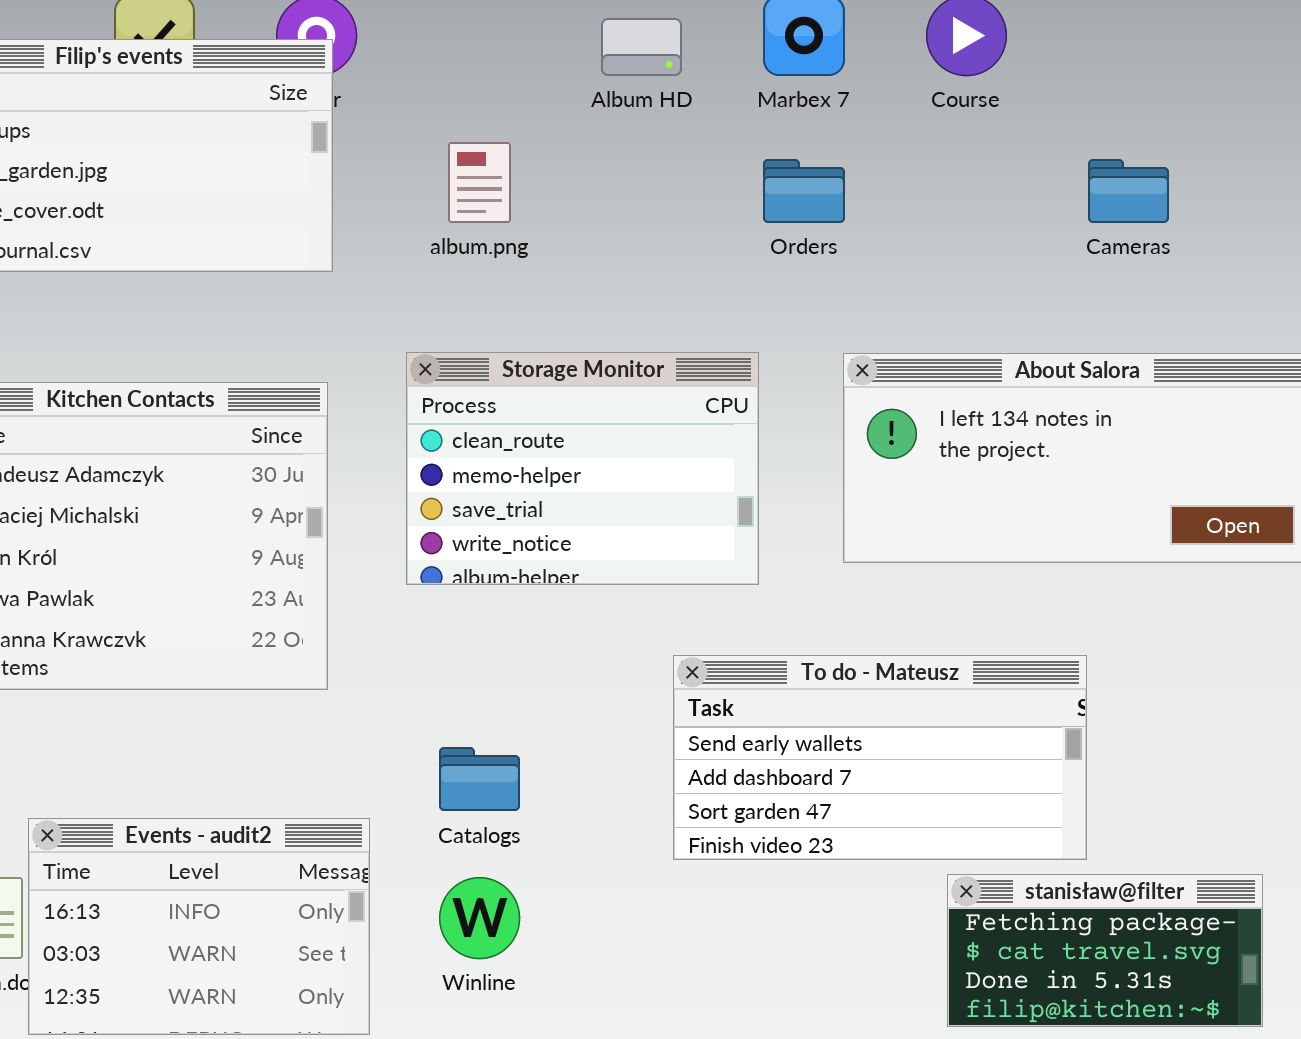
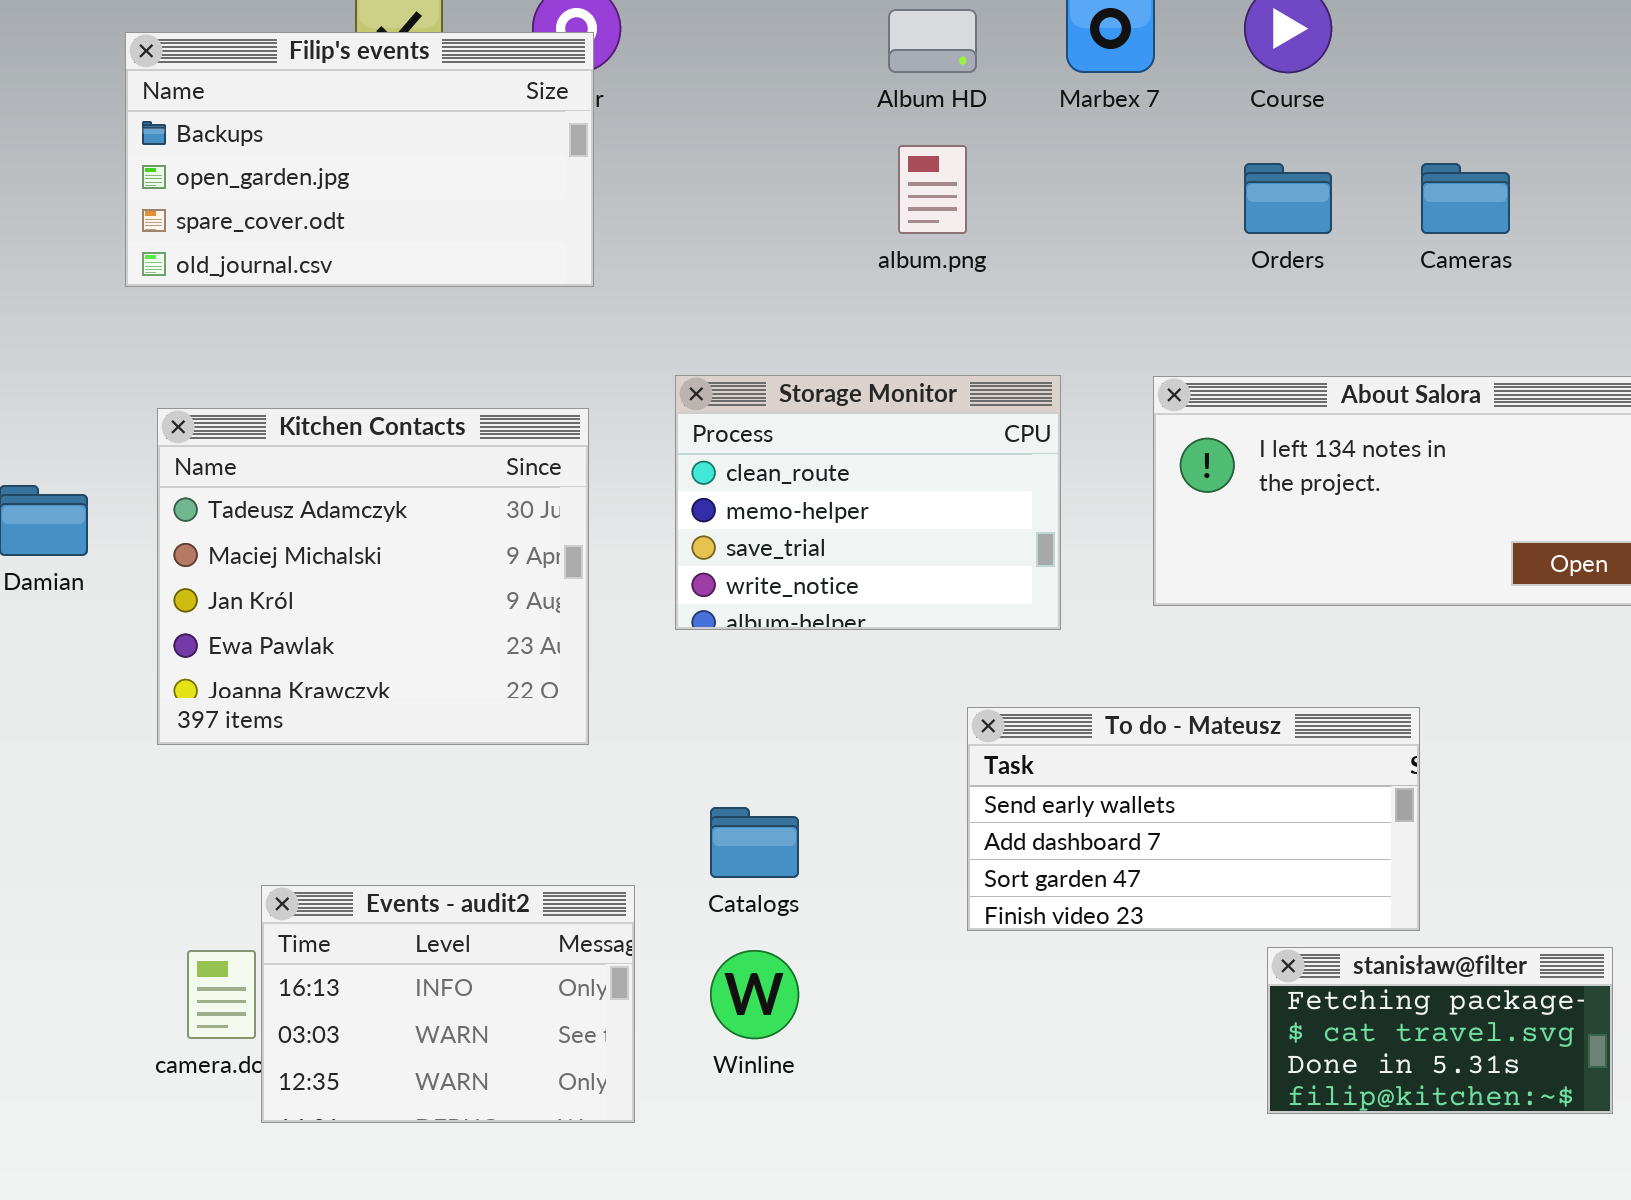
album.png: [448,142,511,223] -> [898,145,967,234], moved
Orders: [763,159,845,223] -> [1244,163,1332,234], moved

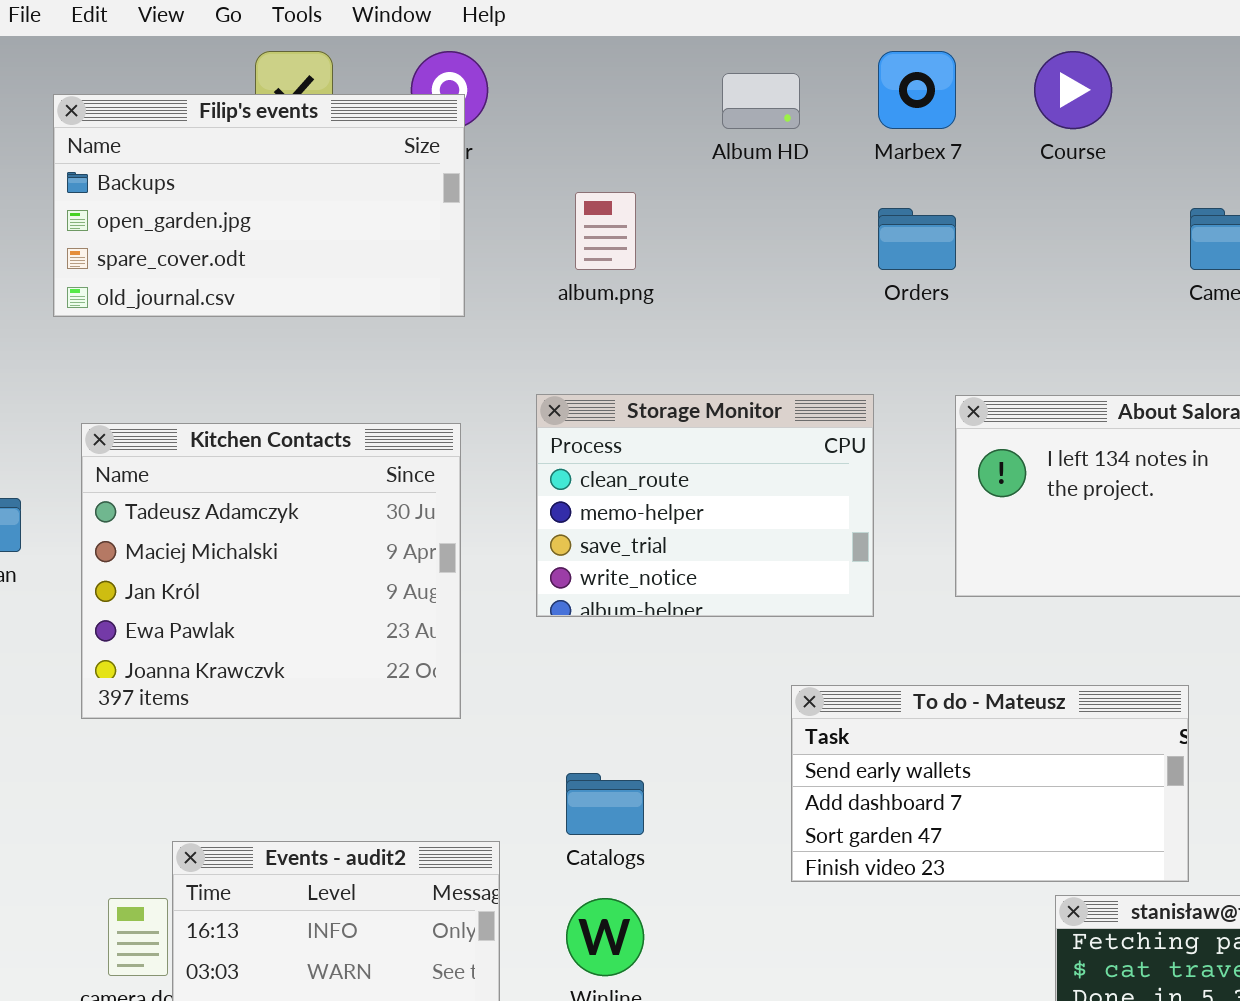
album.png: [898,145,967,234] -> [575,192,636,270], moved
Orders: [1244,163,1332,234] -> [878,208,956,270], moved

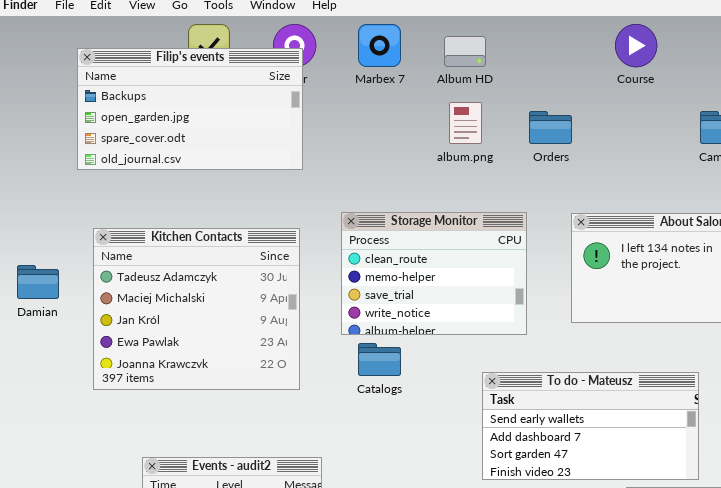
Marbex 7: [878,51,956,129] -> [358,24,401,67], moved
album.png: [575,192,636,270] -> [449,102,482,144], moved
Catalogs: [566,773,644,835] -> [358,343,401,376], moved

